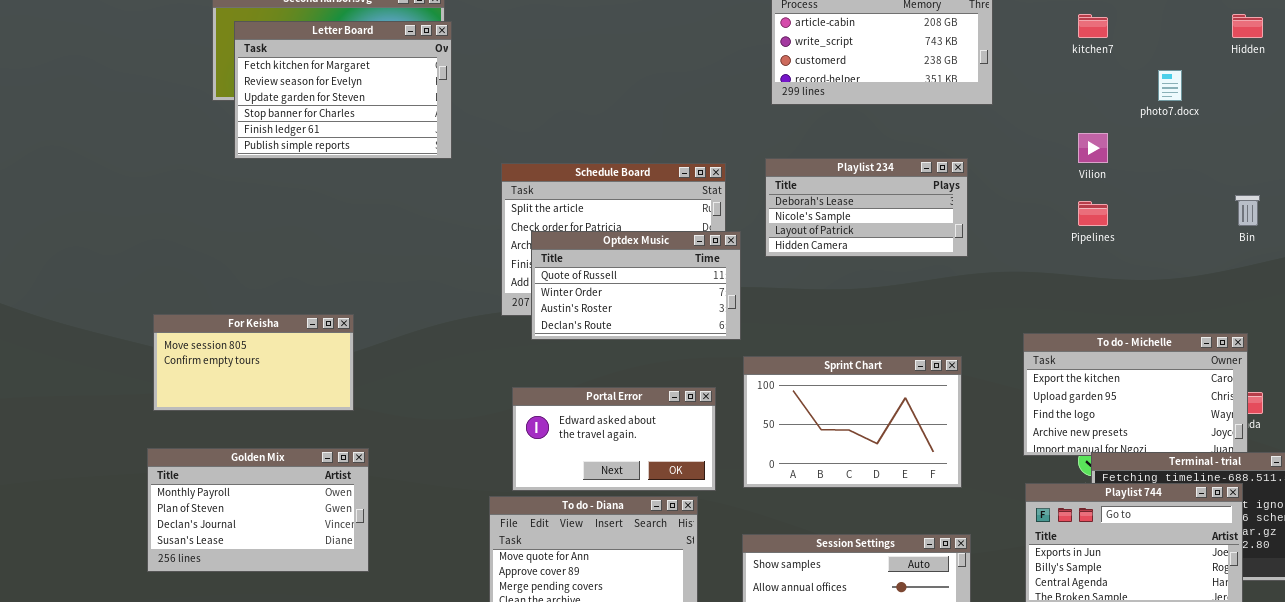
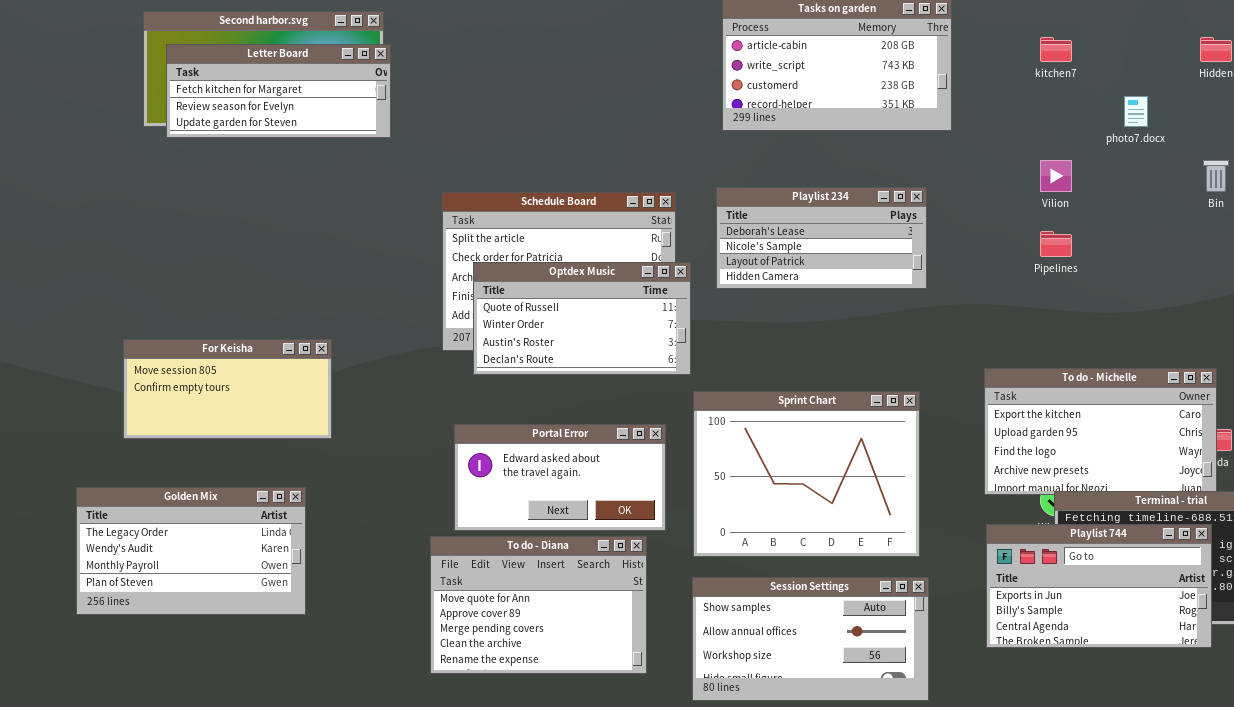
Letter Board: [234,21,452,159] -> [166,44,391,138], resized
Bin: [1235,195,1260,226] -> [1203,160,1229,192], moved
For Keisha: [153,314,354,411] -> [123,339,332,439], moved
Sprint Chart: [743,356,962,488] -> [693,391,920,557], resized
Golden Mix: [147,448,369,572] -> [76,487,306,615], scrolled up 2 rows

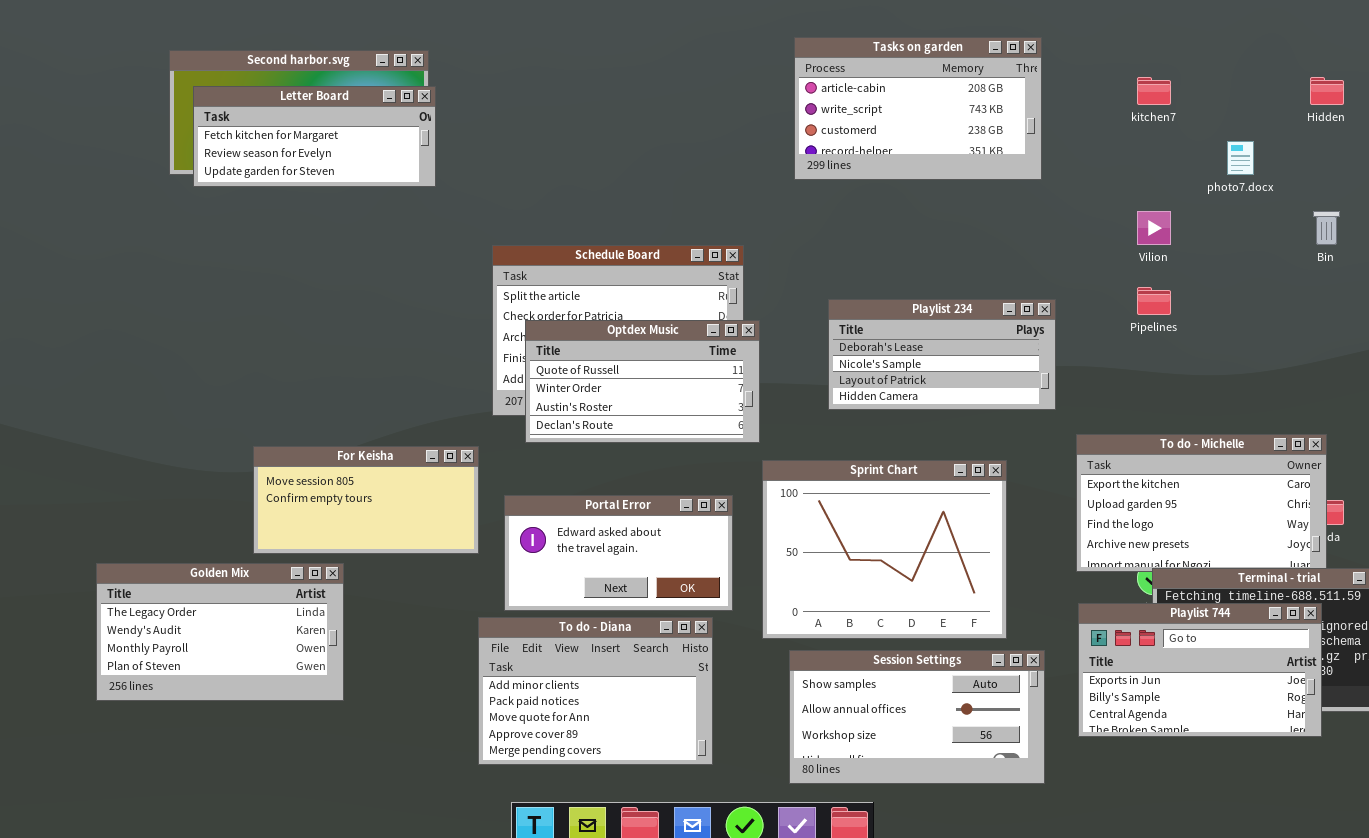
Playlist 234: [716,187,927,289] -> [828,299,1056,410], moved
For Keisha: [123,339,332,439] -> [253,446,479,554], moved
To do - Diana: [430,536,647,674] -> [478,617,713,765], scrolled up 2 rows
Session Settings: [692,577,929,701] -> [789,650,1045,784], moved

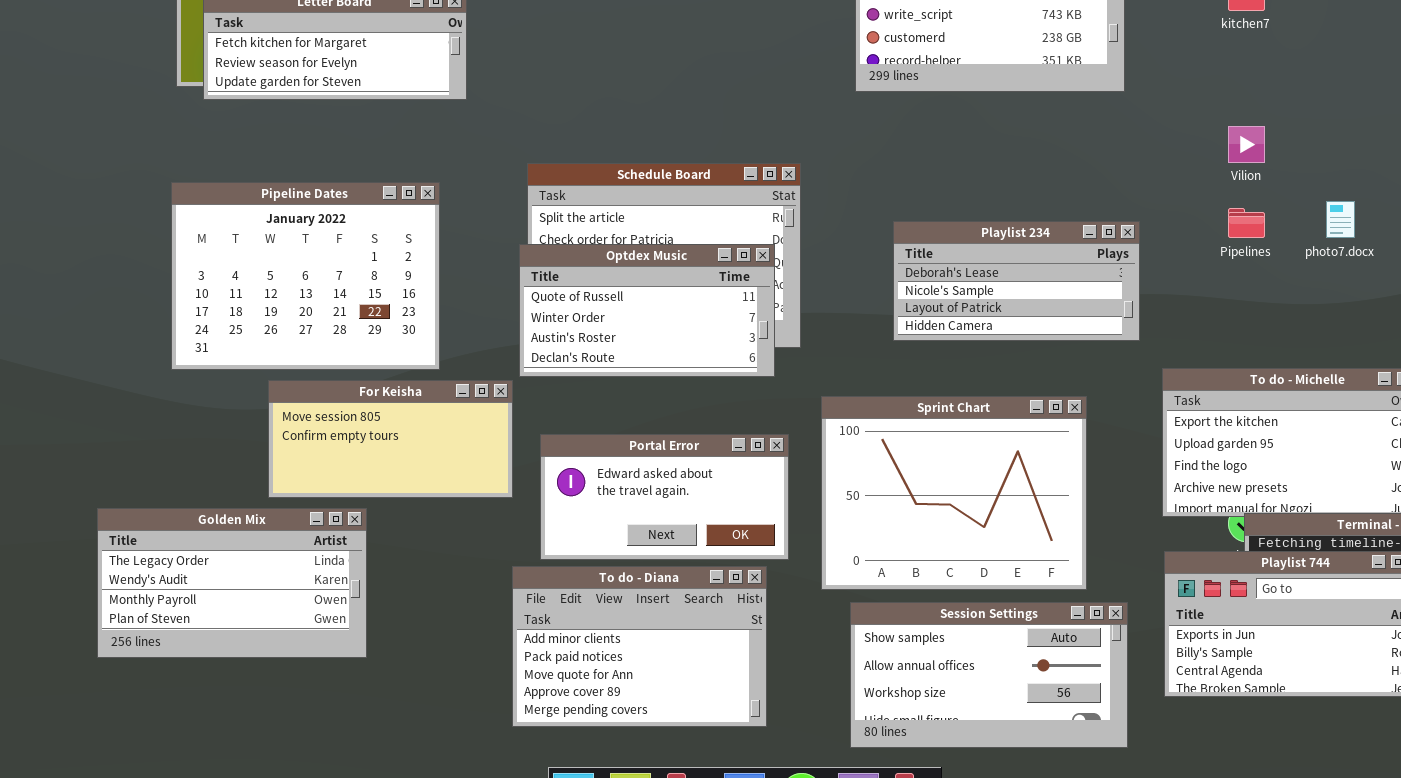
photo7.docx: [1227,141,1254,175] -> [1326,201,1355,238], moved
Pipeline Dates: none -> [171,182,440,370], opened
Optdex Music: [525,320,760,443] -> [519,244,775,377], moved

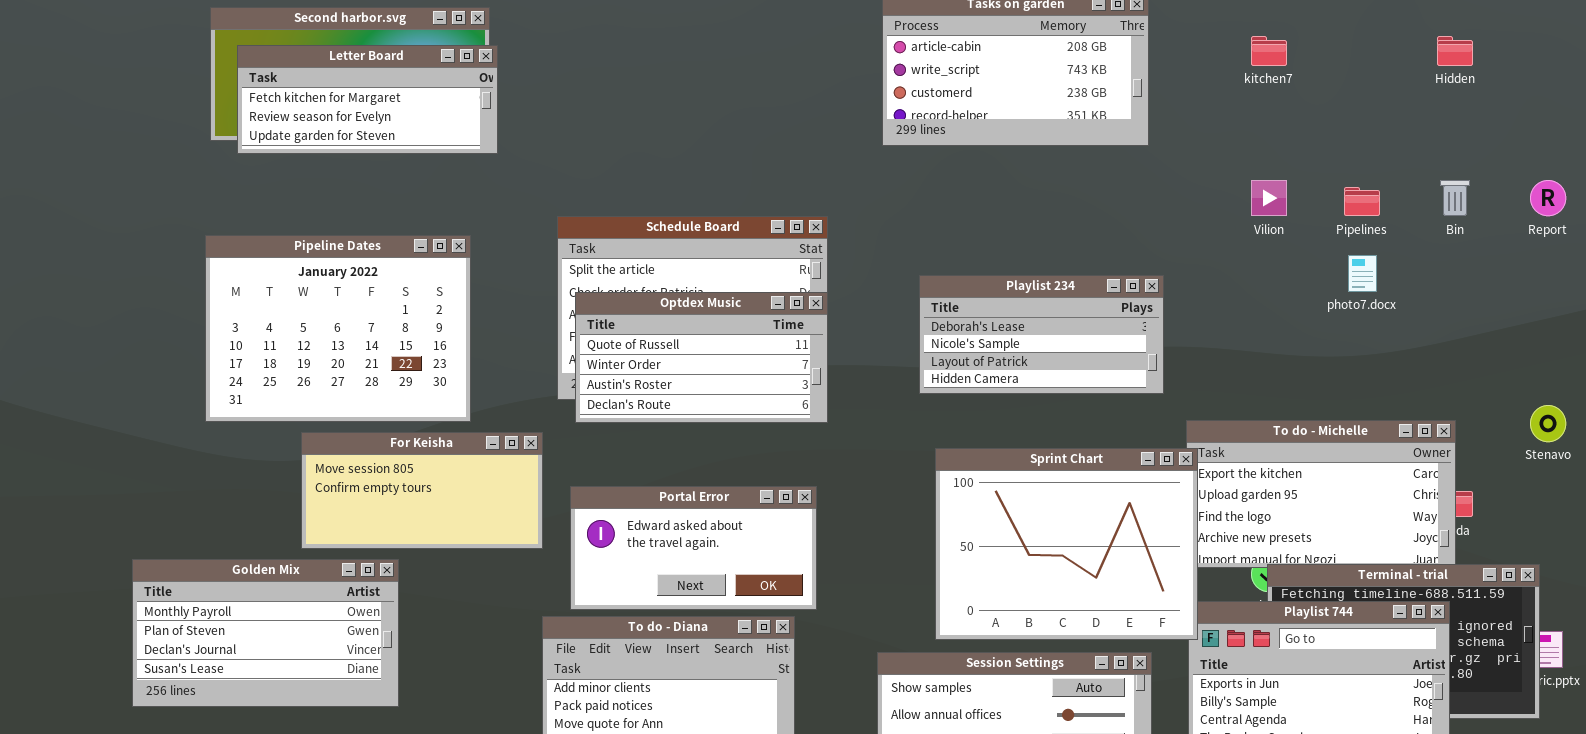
Pipelines: [1228,208,1265,238] -> [1344,187,1380,216], moved
Optdex Music: [519,244,775,377] -> [575,292,828,423], moved
Sprint Chart: [821,396,1087,590] -> [935,448,1198,640], moved
Golden Mix: [97,508,367,658] -> [132,559,399,707], scrolled down 2 rows

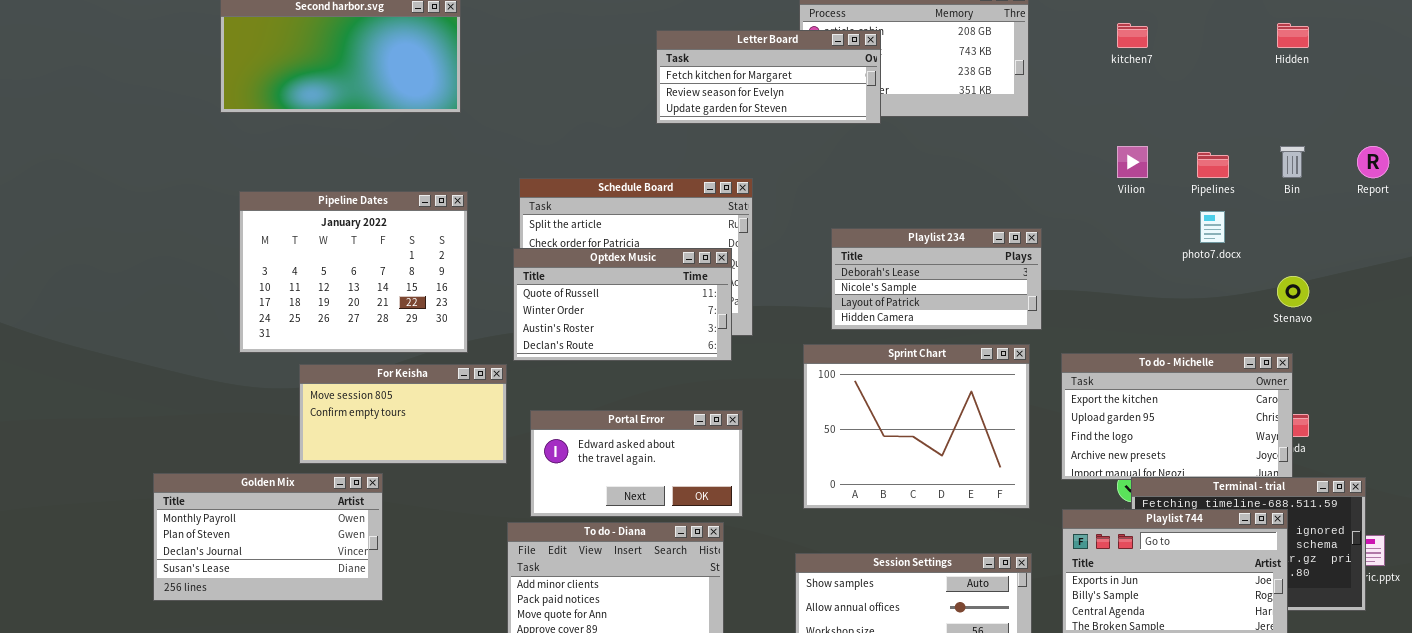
Letter Board: [237,45,498,154] -> [656,30,881,124], moved
Pipeline Dates: [205,235,471,422] -> [239,191,468,353], moved
Optdex Music: [575,292,828,423] -> [513,248,732,361], moved
Stenavo: [1530,405,1566,442] -> [1277,276,1309,307], moved
Sprint Chart: [935,448,1198,640] -> [803,344,1030,509], moved

